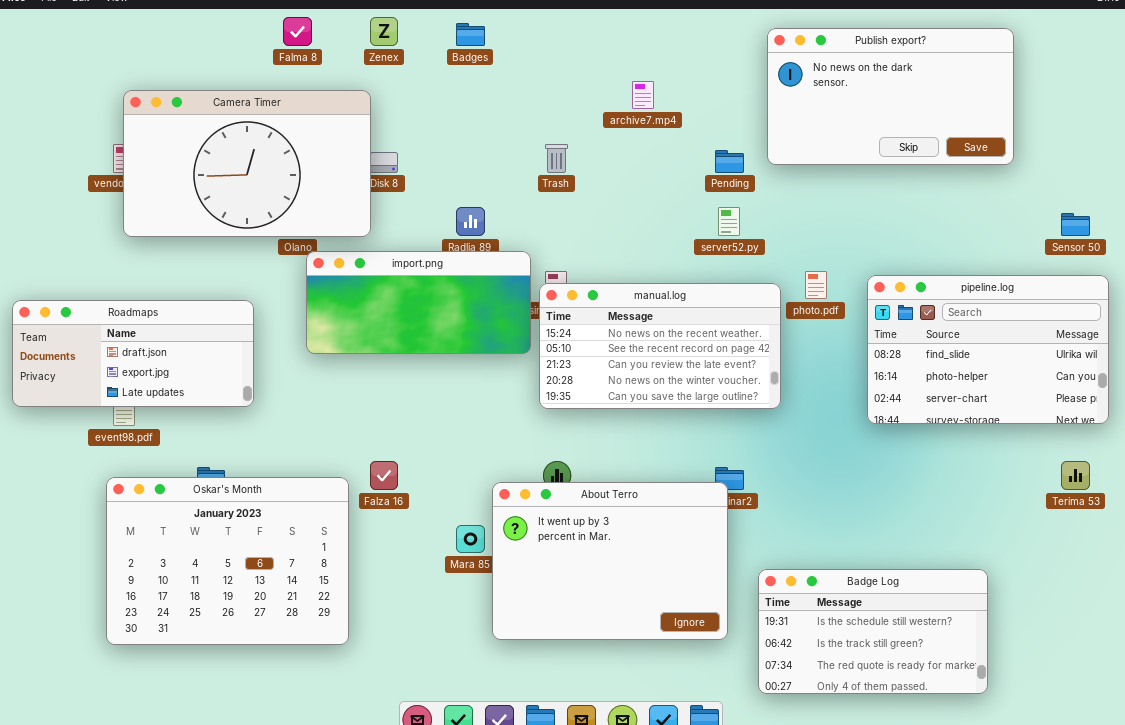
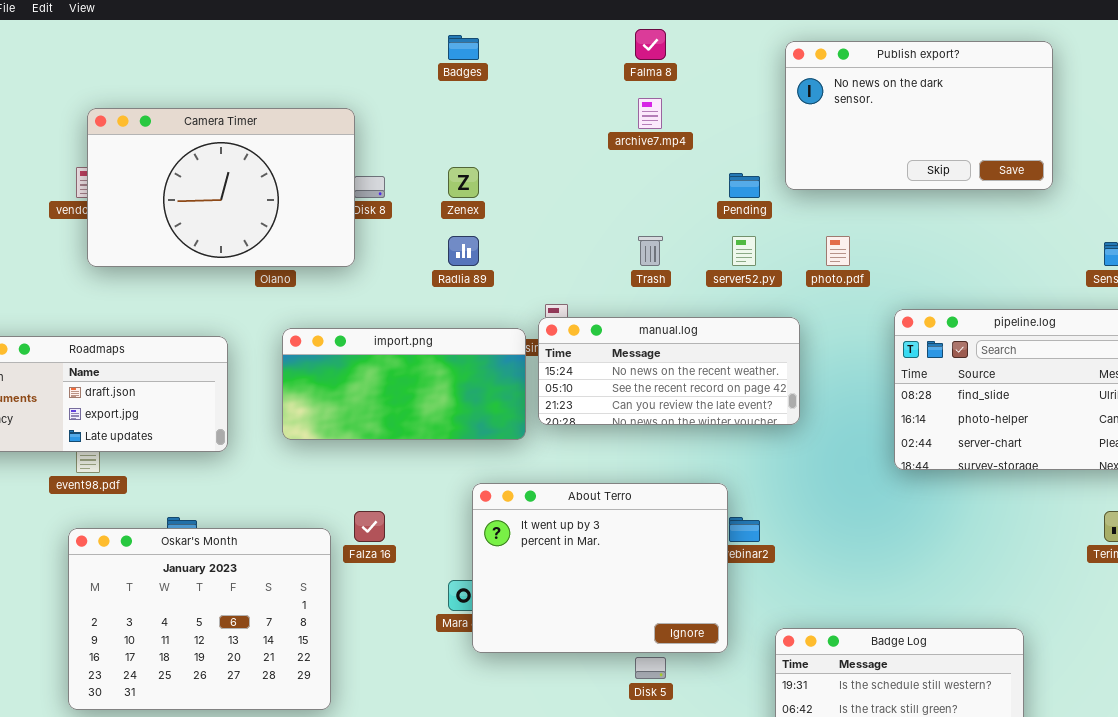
Falma 8: [283,17,312,46] -> [635,29,666,60], moved
Zenex: [370,17,398,46] -> [448,167,479,198], moved
Trash: [545,144,568,173] -> [638,236,663,266], moved
import.png: [306,251,531,354] -> [282,328,526,440], moved
photo.pdf: [805,271,827,299] -> [826,236,850,266], moved
manual.log: [539,283,781,409] -> [538,317,800,425], resized
About Terro: [492,482,728,640] -> [472,483,728,653], moved

